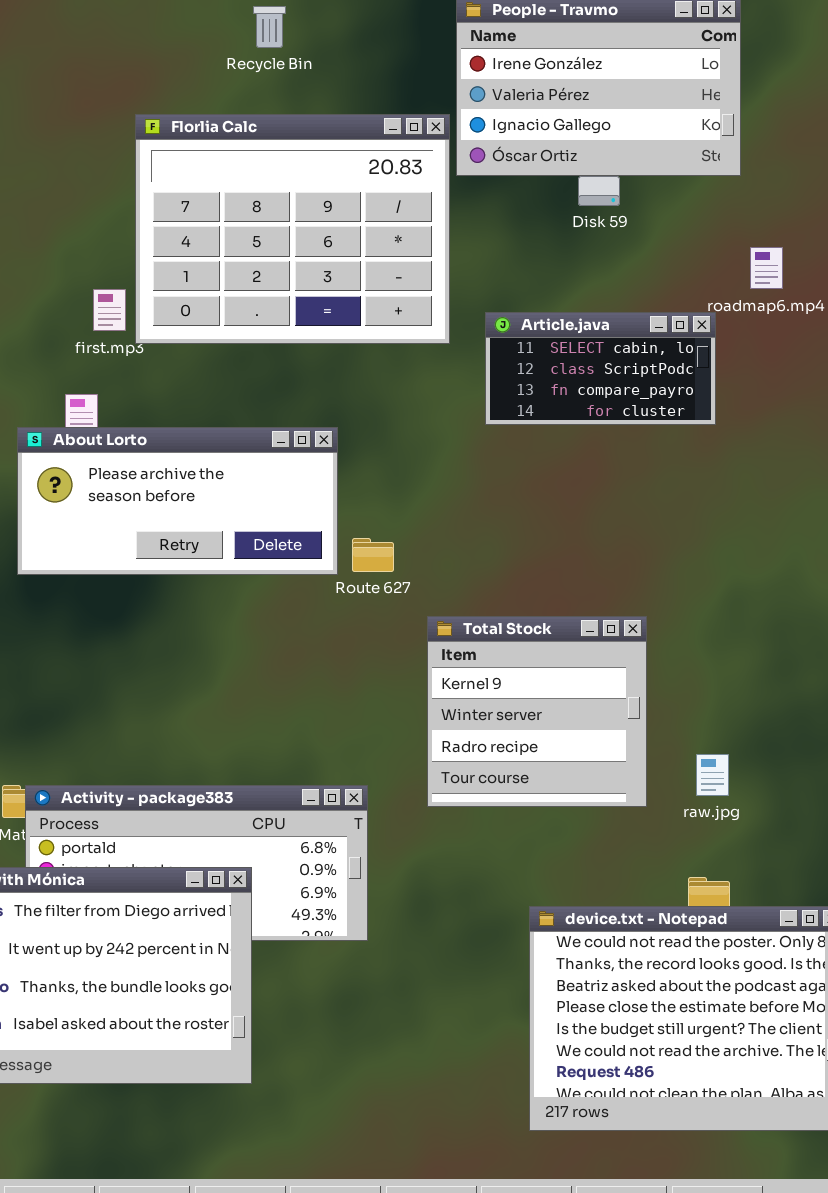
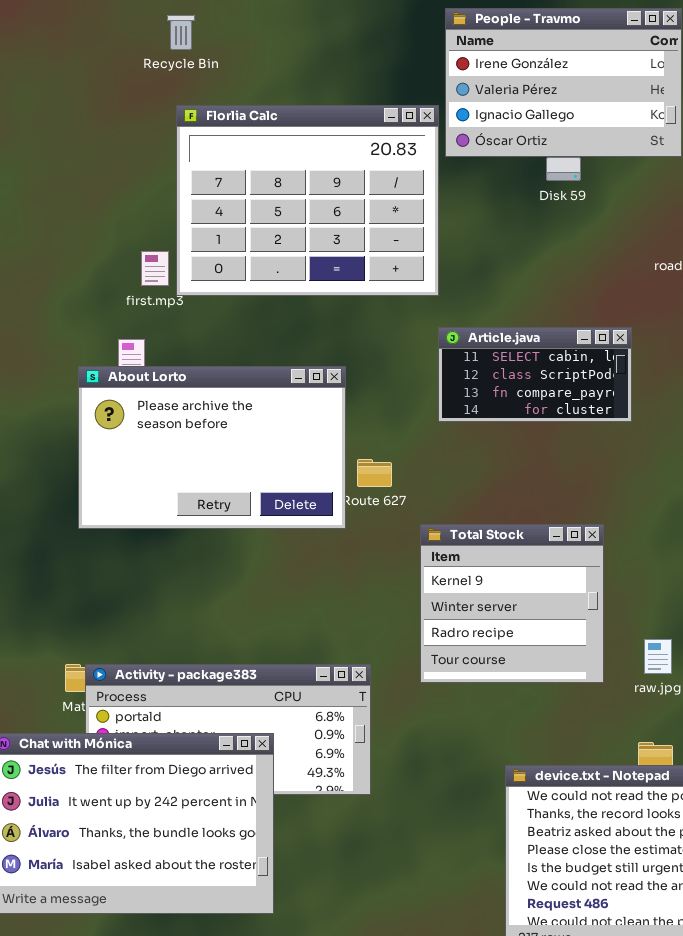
Recycle Bin: [253,6,286,48] -> [167,15,195,50], moved
Article.java: [485,312,716,425] -> [438,327,632,422], moved
About Lorto: [17,427,338,575] -> [78,366,346,529], resized

